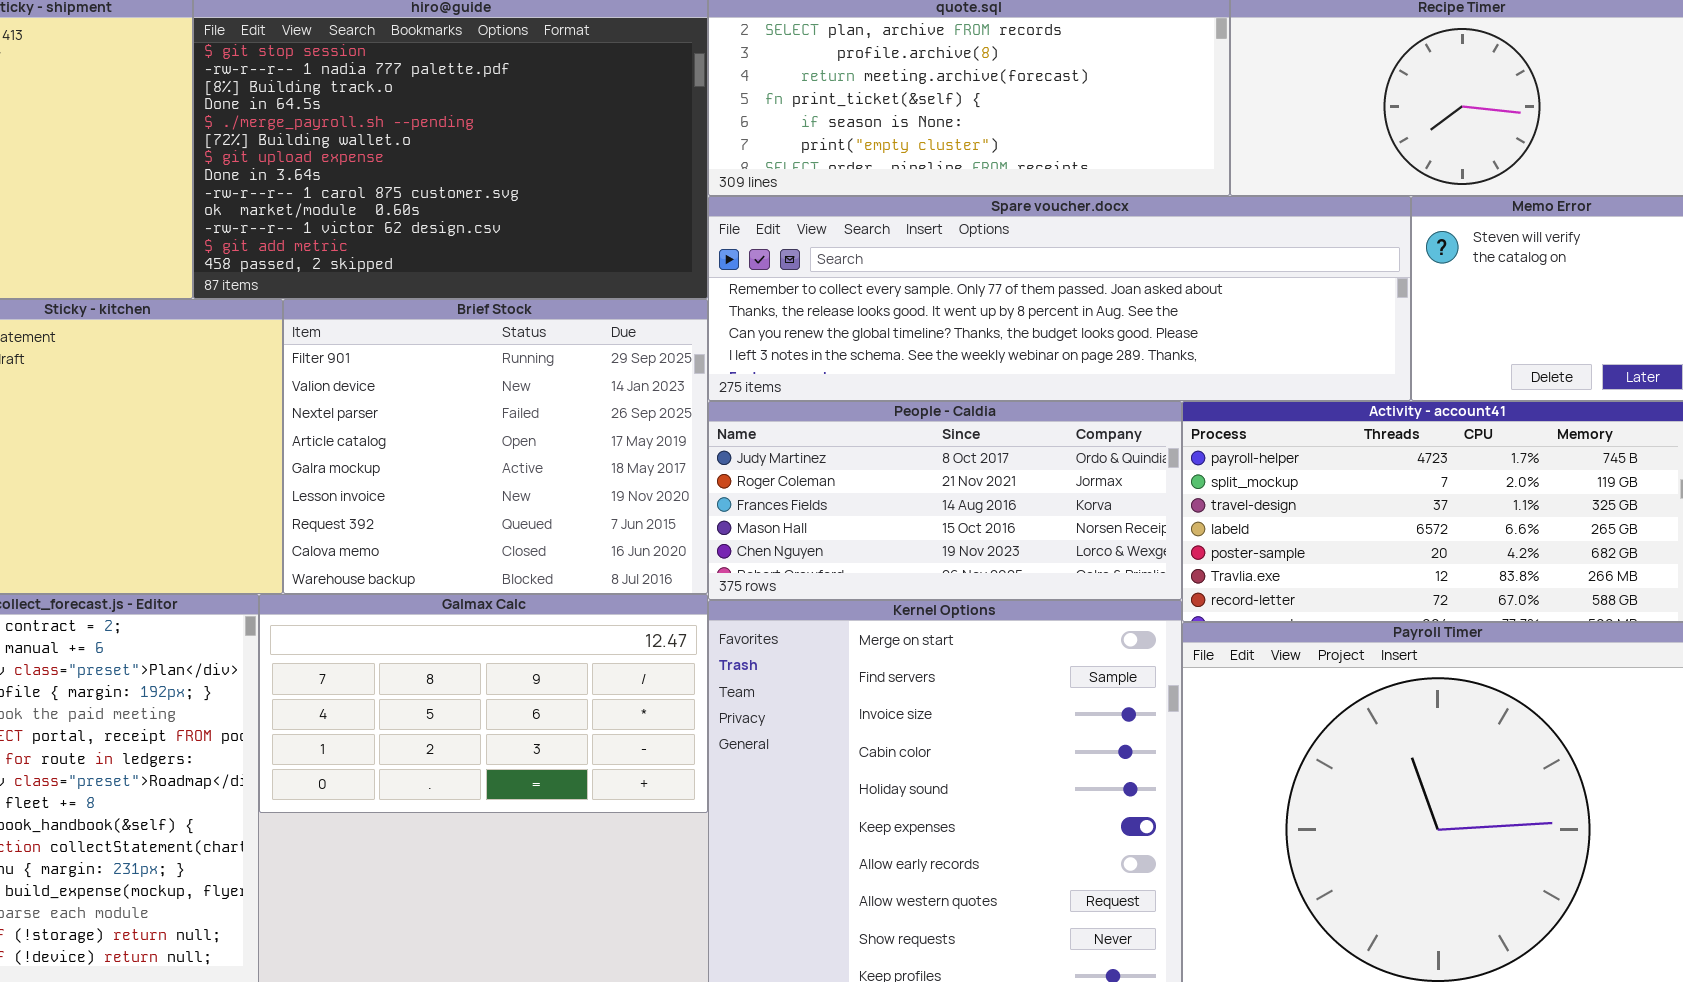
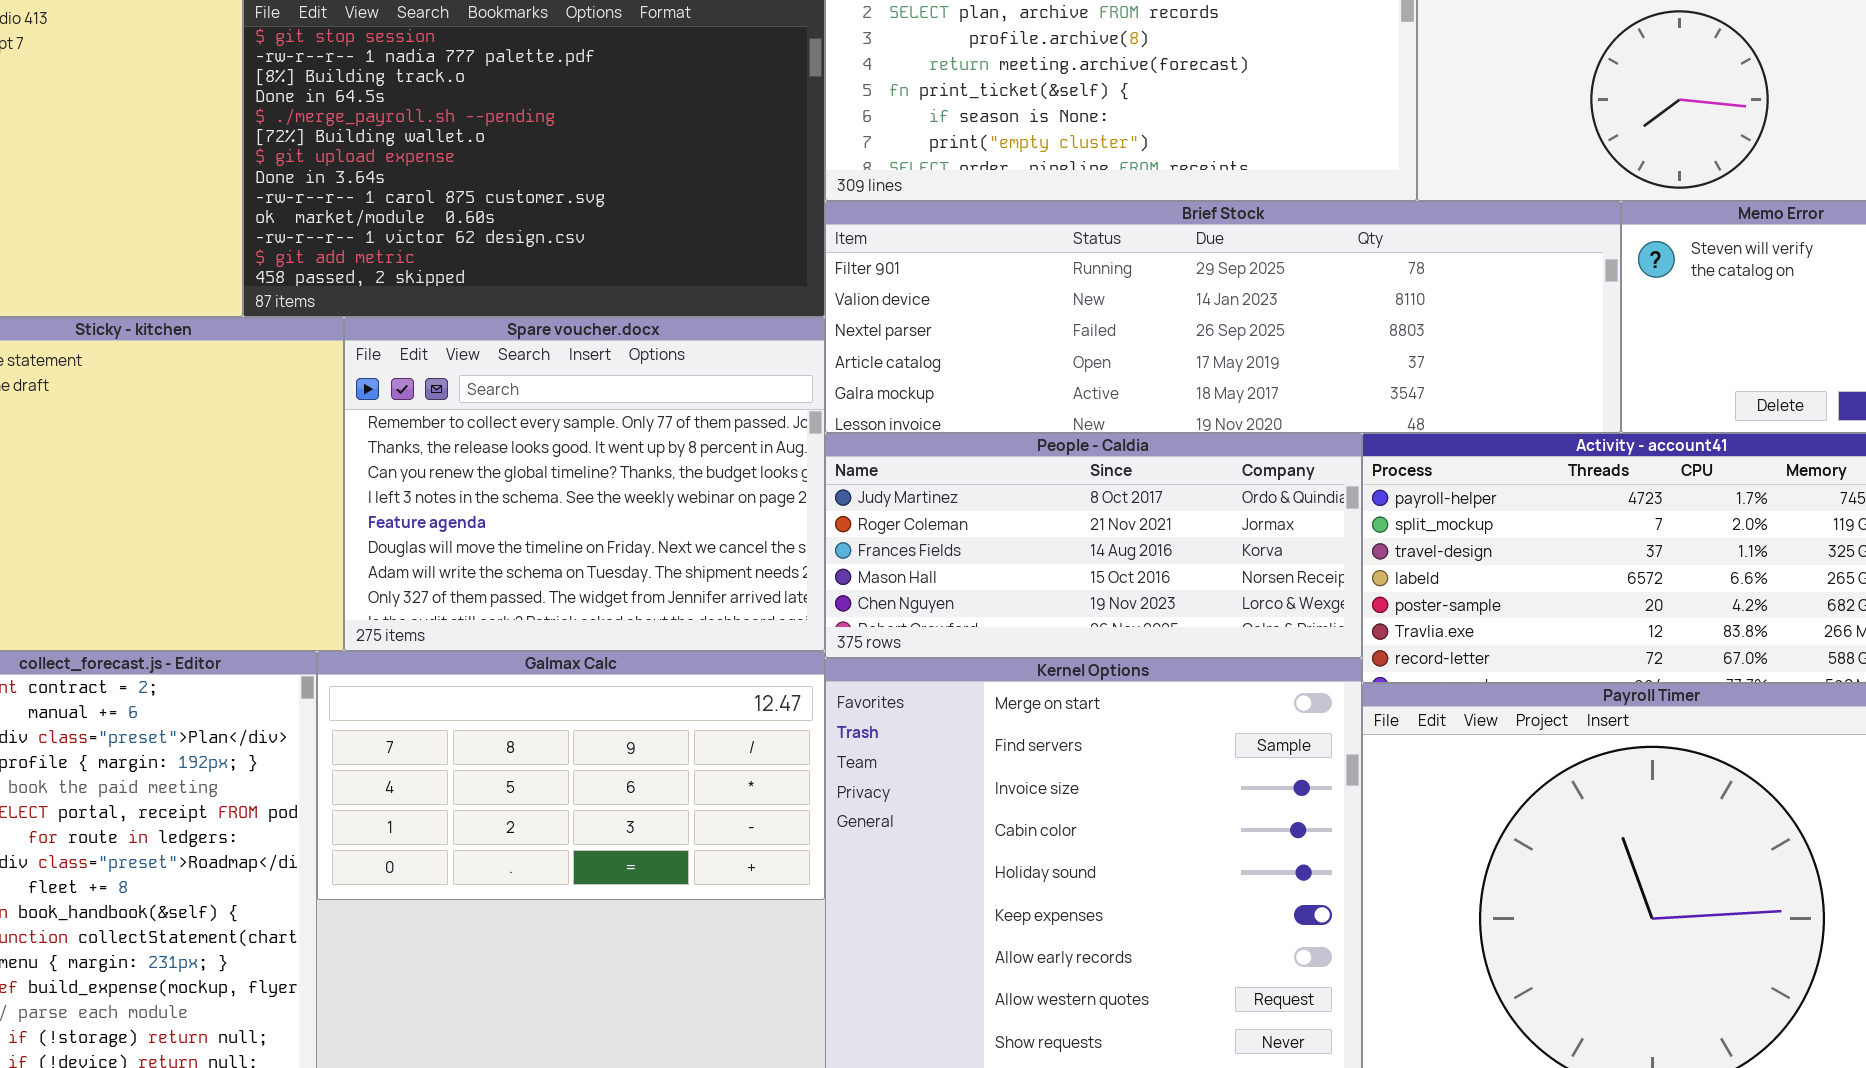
Spare voucher.docx: [708,196,1411,401] -> [344,317,825,651], moved, resized
Brief Stock: [283,299,708,594] -> [825,201,1621,433], moved, resized

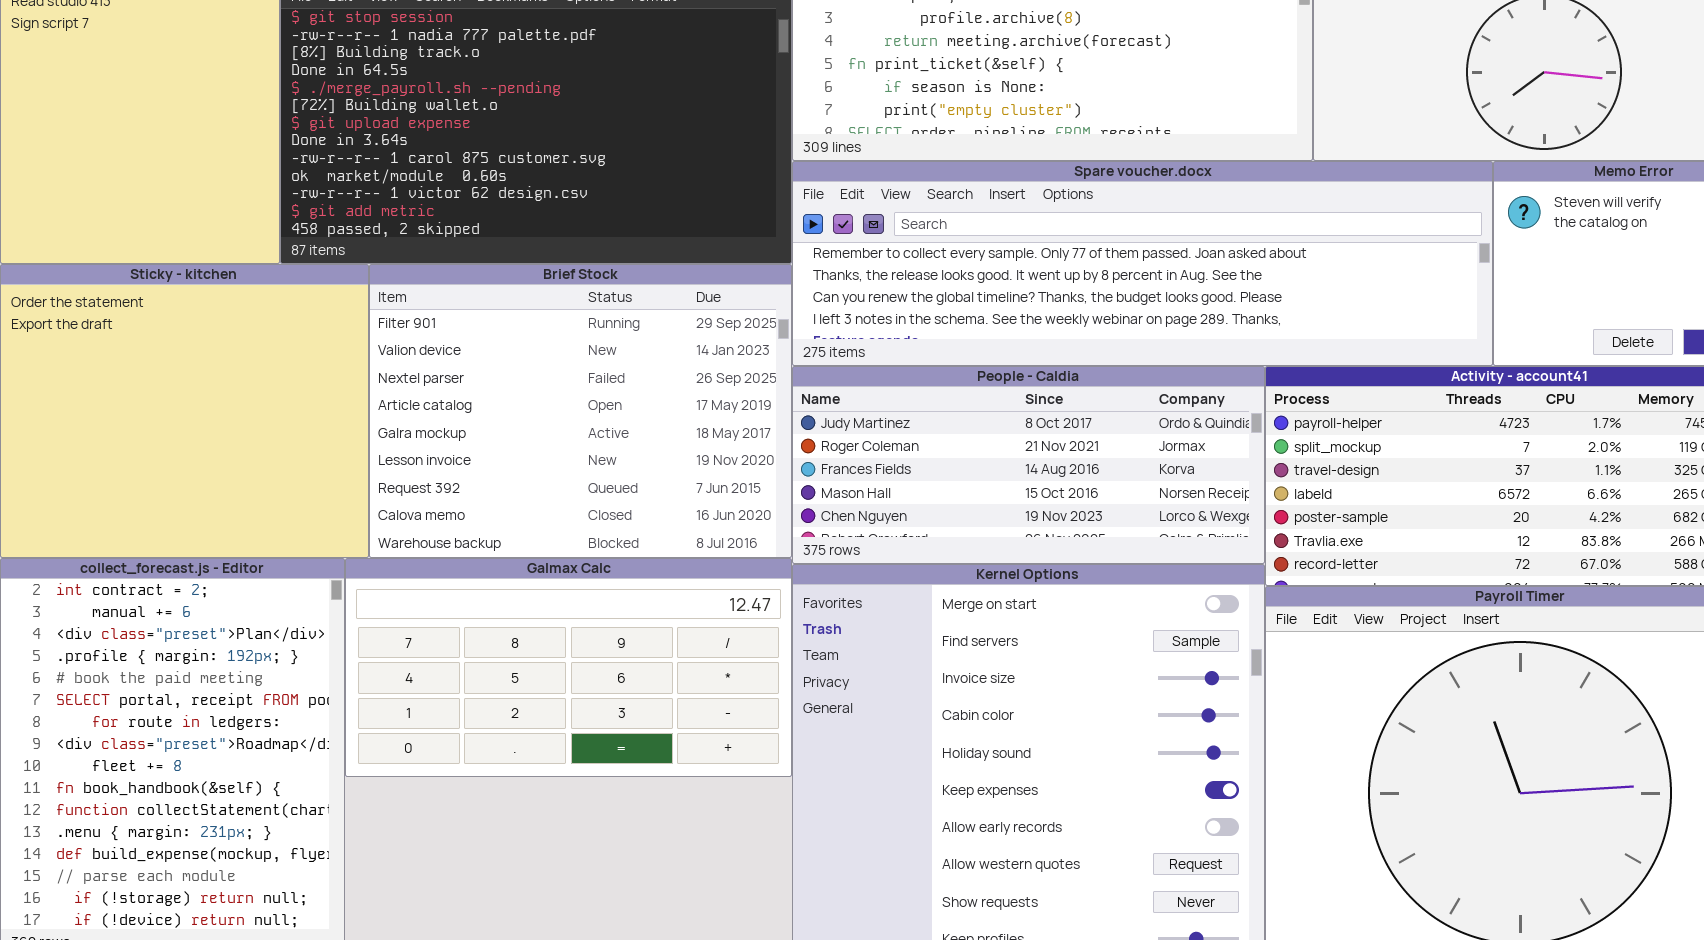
Brief Stock: [825,201,1621,433] -> [369,264,792,558], moved, resized
Spare voucher.docx: [344,317,825,651] -> [792,161,1493,366], moved, resized

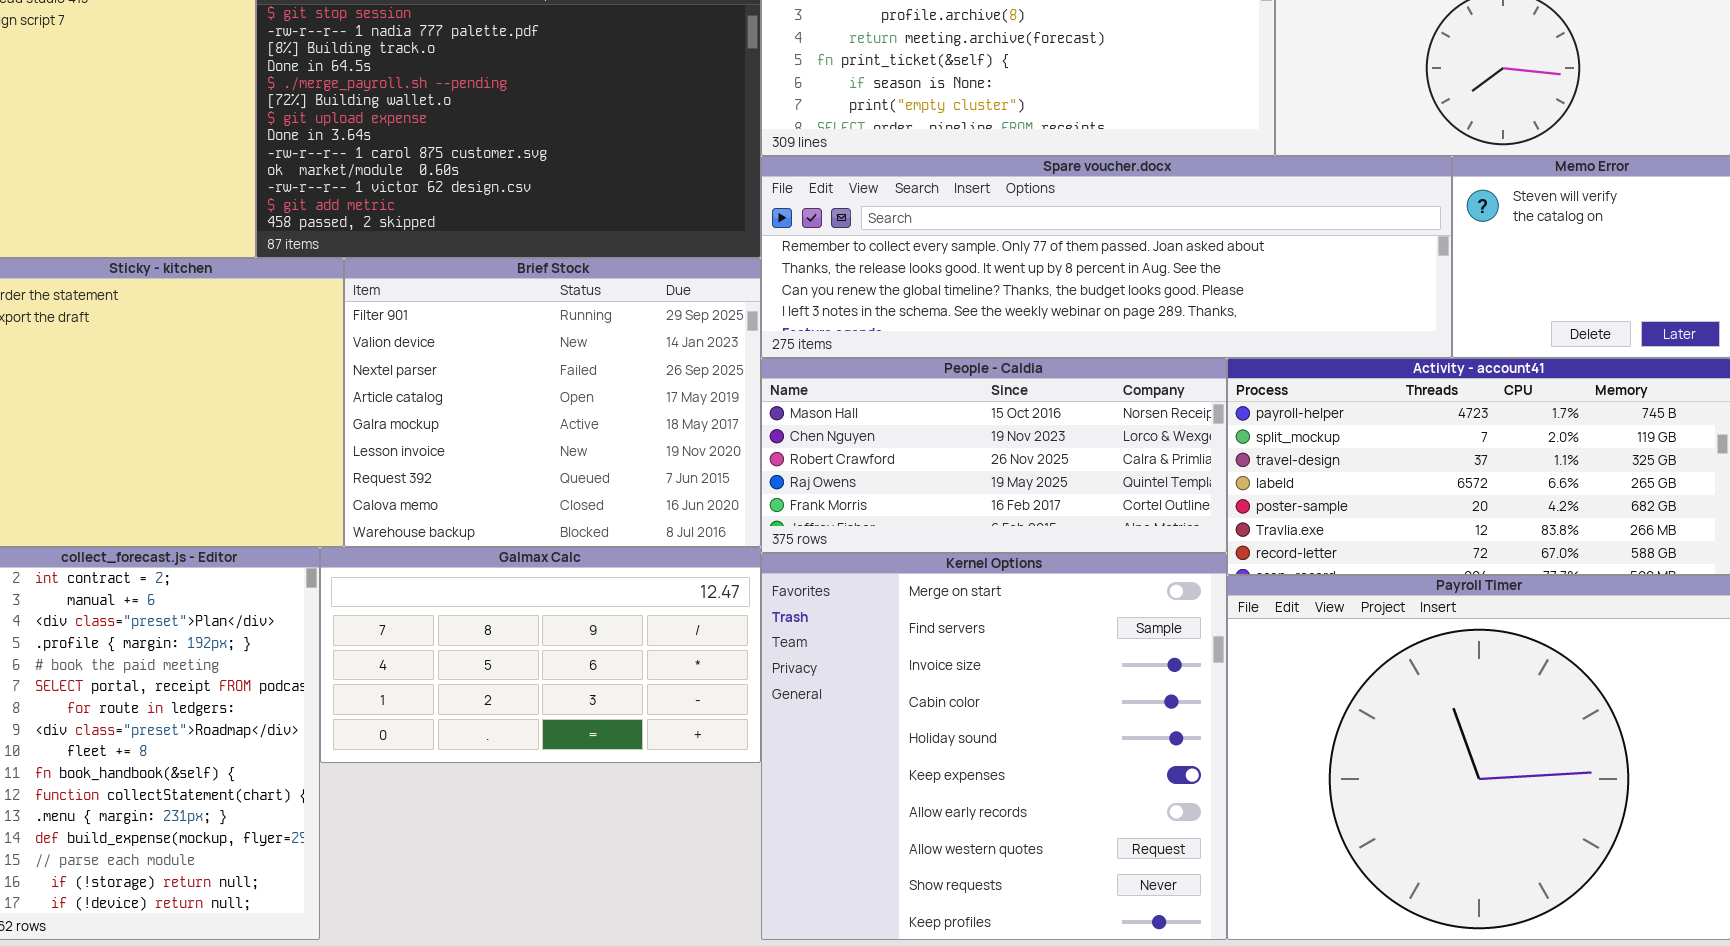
People - Caldia: [792,366,1265,564] -> [761,358,1227,553], scrolled down 3 rows

